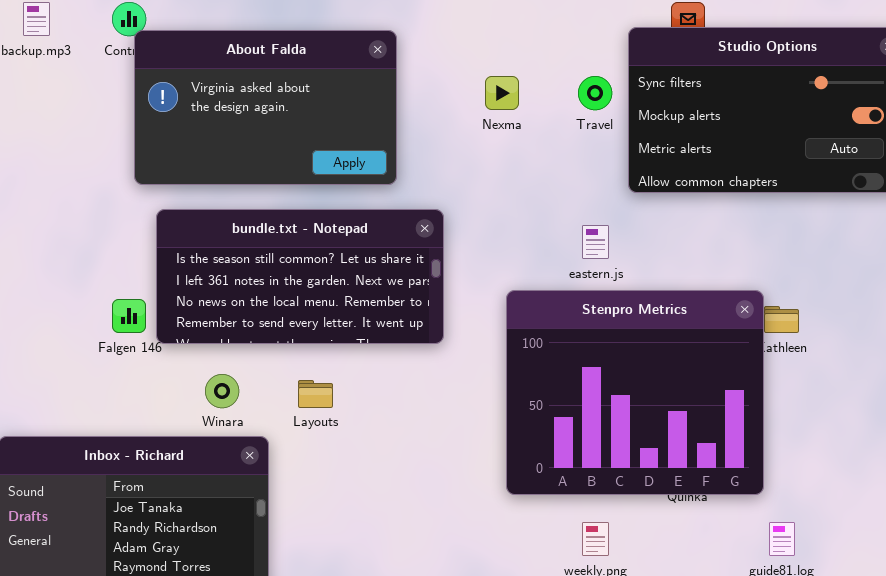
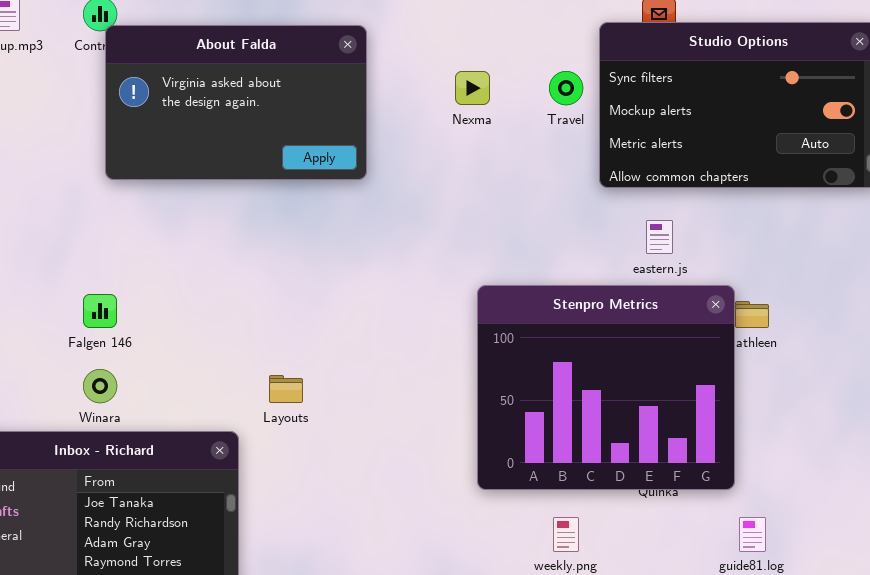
bundle.txt - Notepad: [156,209,444,344] -> none, closed
eastern.js: [582,225,609,259] -> [646,220,673,254], moved
Winara: [205,374,239,408] -> [83,369,117,403], moved

